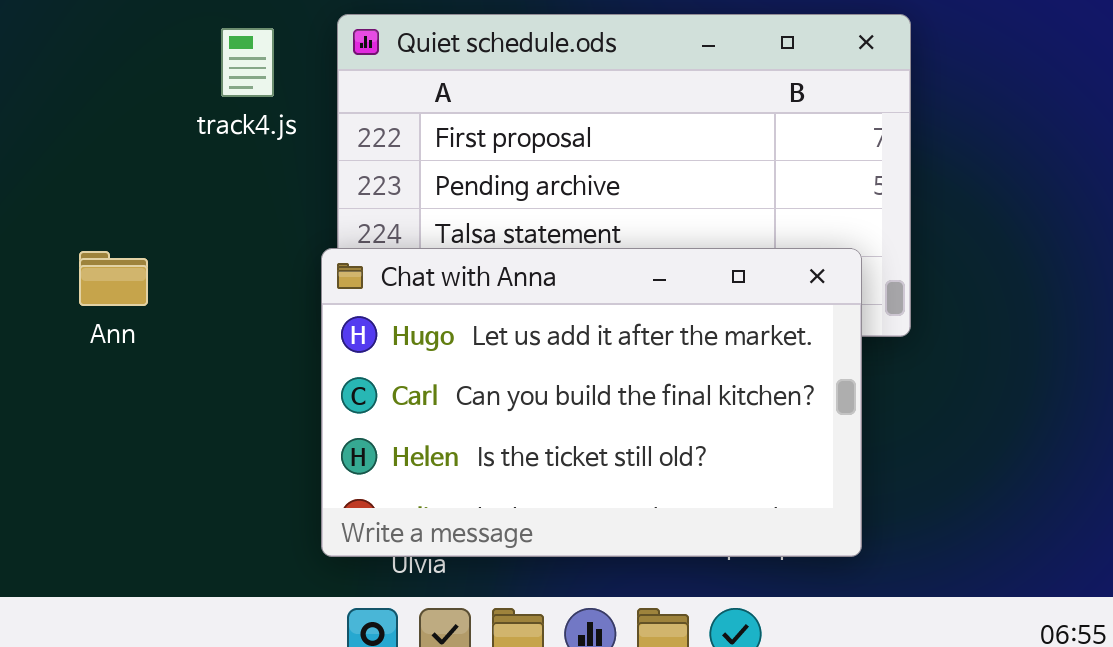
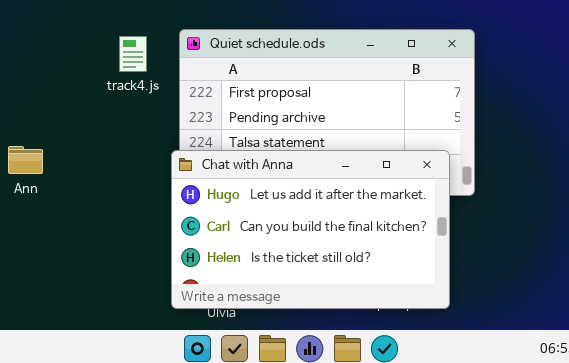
Ann: [79,251,148,306] -> [8,146,43,174], moved

